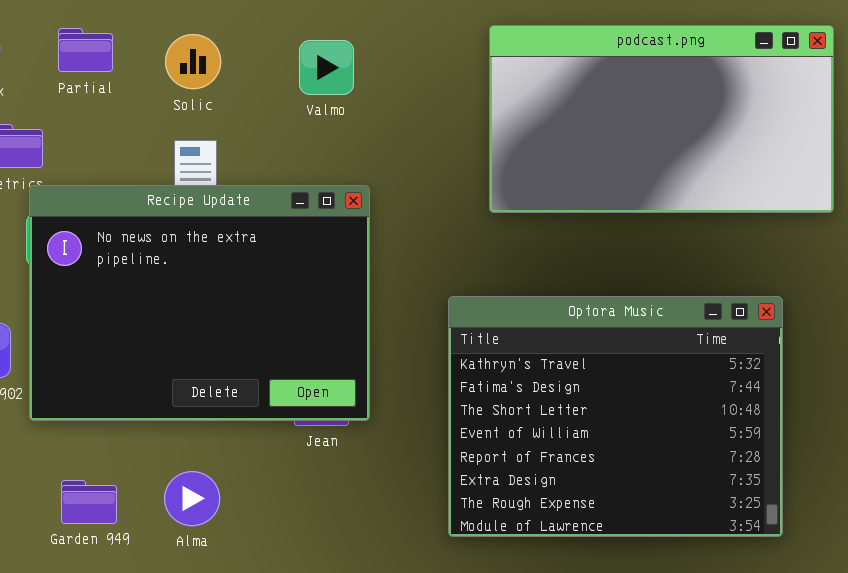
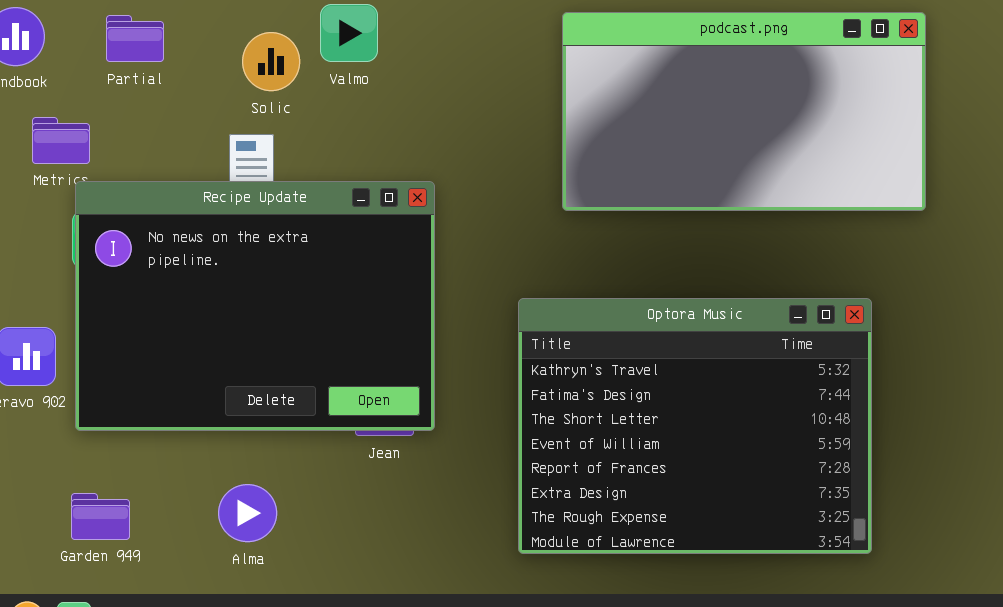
Solic: [165,34,221,89] -> [242,32,300,91], moved
Valmo: [299,40,354,95] -> [320,4,378,62], moved
Garden 949: [61,480,117,524] -> [71,493,130,540], moved

